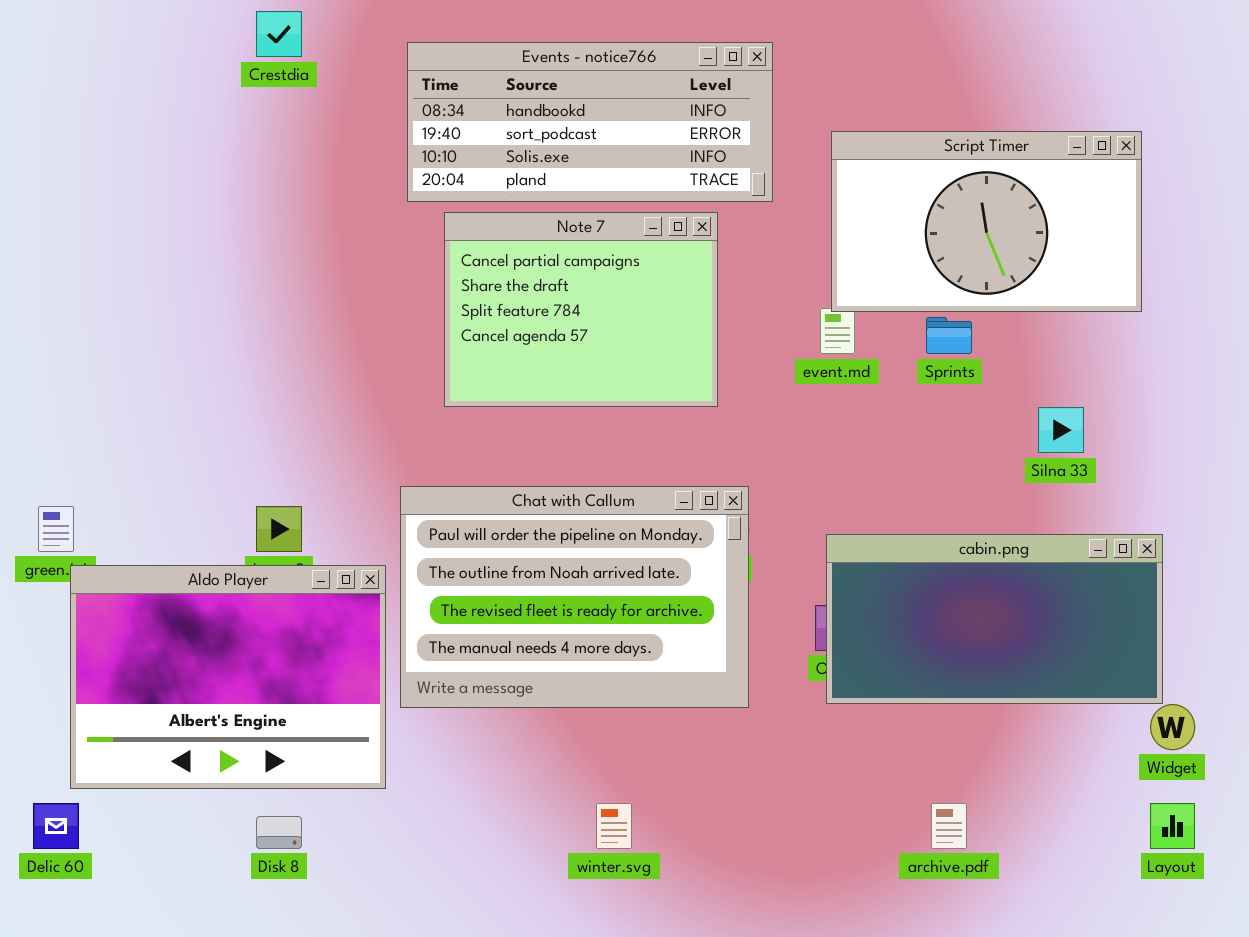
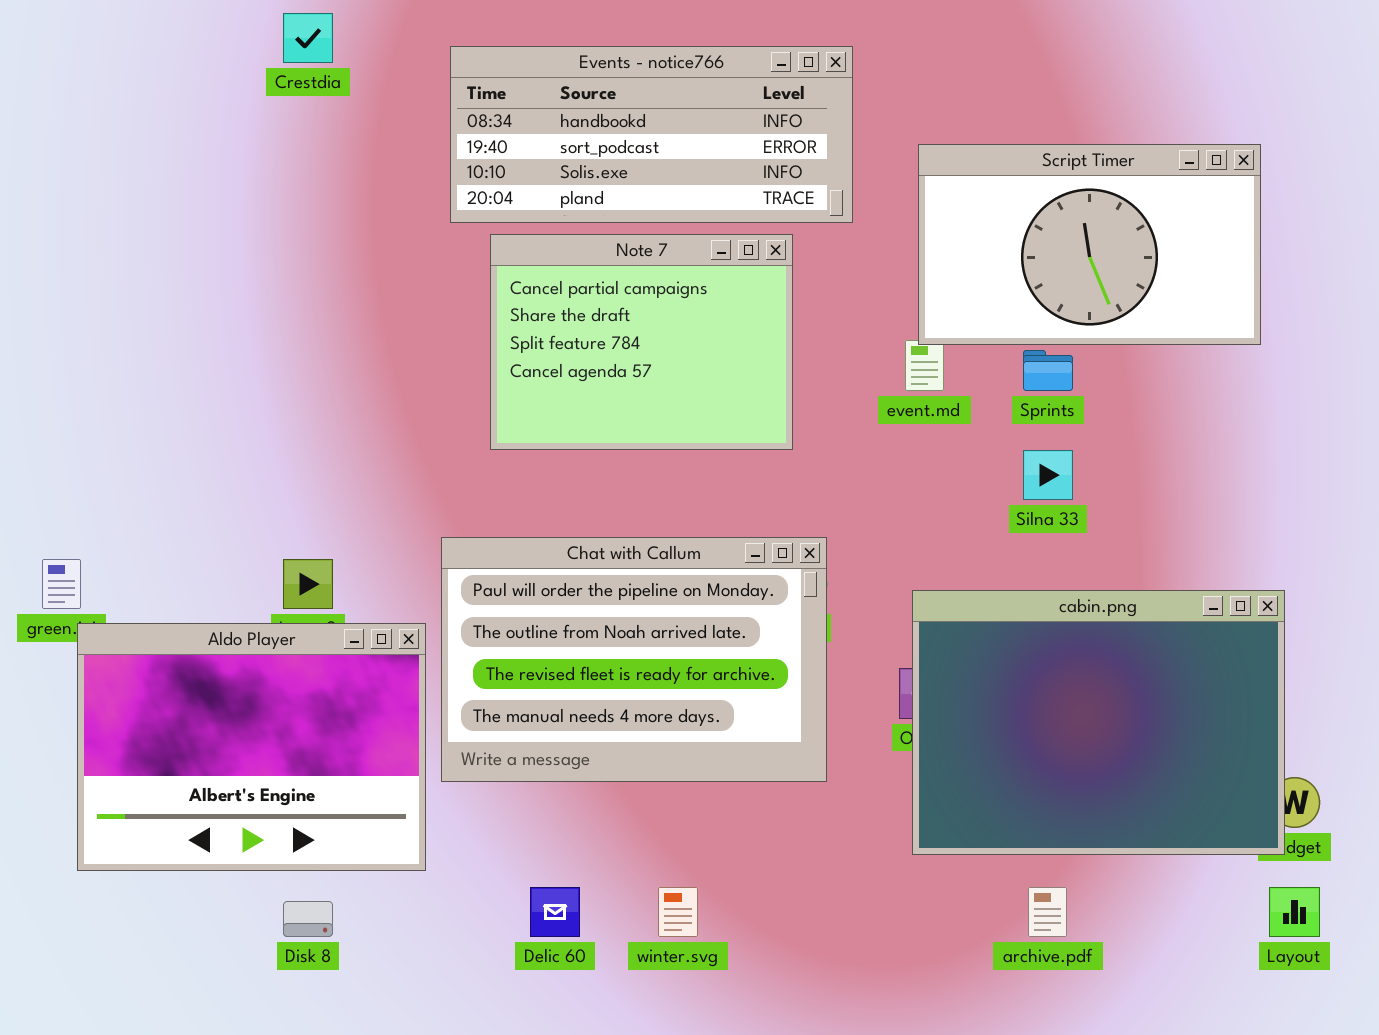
Silna 33: [1038,407,1084,453] -> [1023,450,1073,500], moved
cabin.png: [826,534,1163,704] -> [912,590,1285,855], resized
Delic 60: [33,803,79,849] -> [530,887,580,937], moved

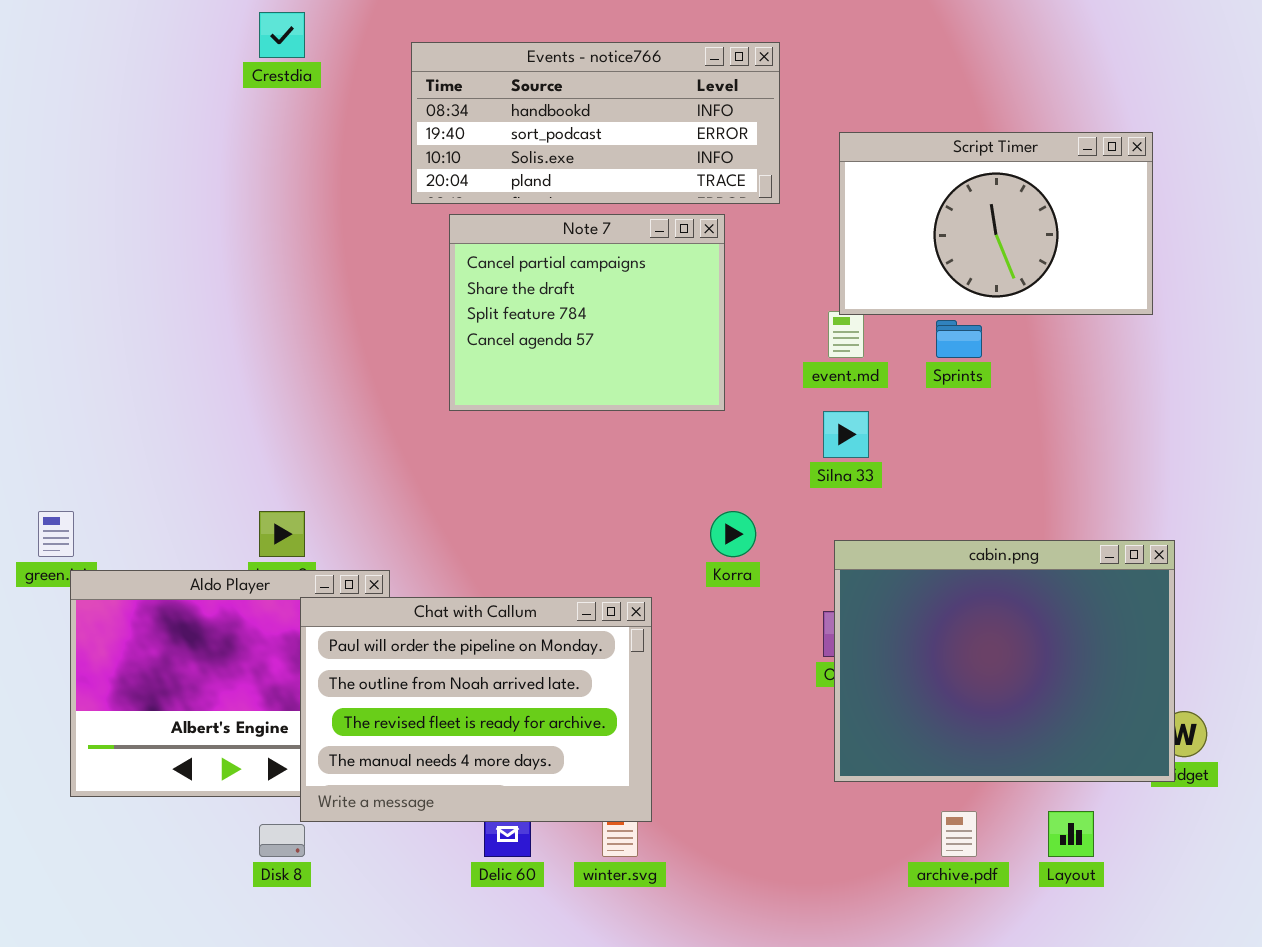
Silna 33: [1023,450,1073,500] -> [823,411,869,458], moved
Chat with Callum: [441,537,827,782] -> [300,597,652,822], moved
Layout: [1269,887,1320,937] -> [1048,811,1094,857], moved

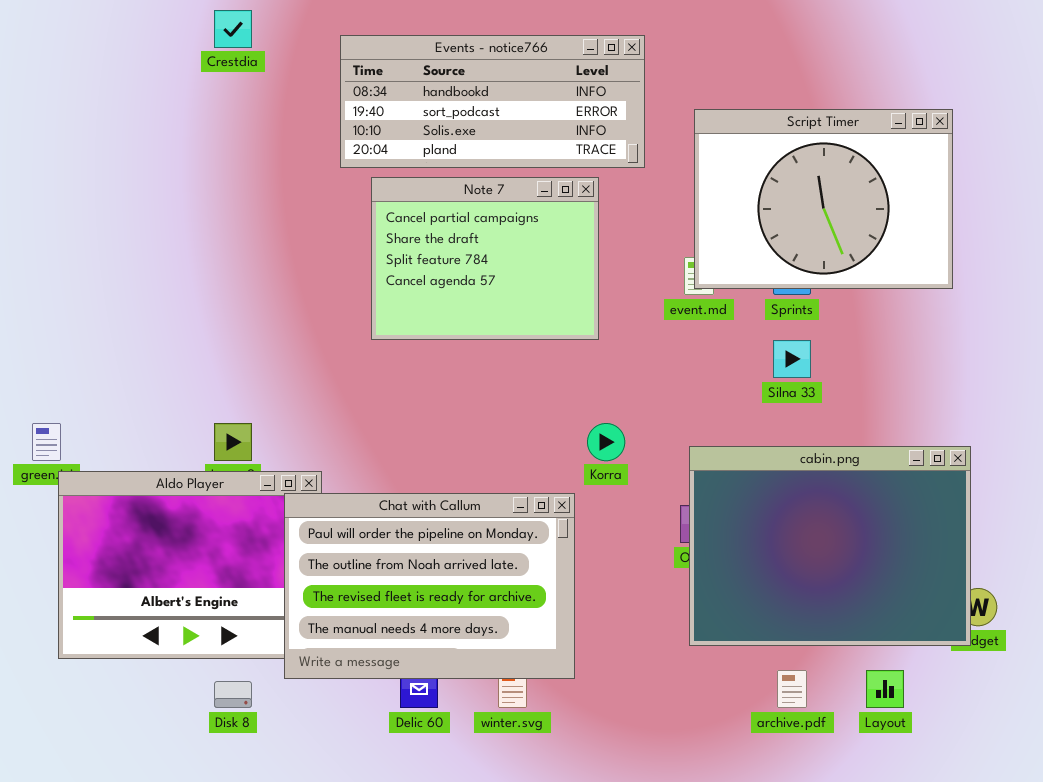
Script Timer: [839,132,1153,315] -> [694,109,953,289], resized
Silna 33: [823,411,869,458] -> [773,340,811,378], moved
Chat with Callum: [300,597,652,822] -> [284,493,575,679], moved

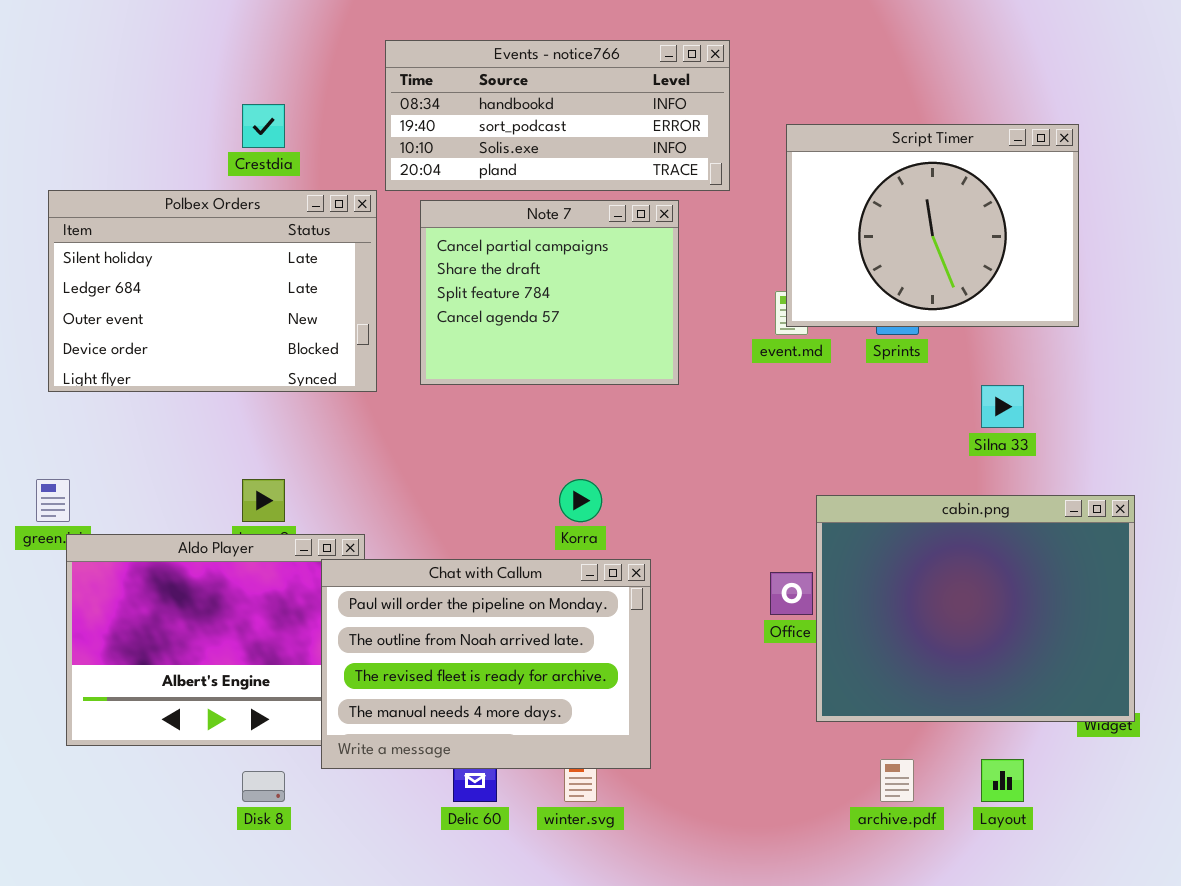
Crestdia: [214,10,252,48] -> [242,104,285,148], moved
Polbex Orders: none -> [48,190,377,392], opened
Silna 33: [773,340,811,378] -> [981,385,1024,428], moved
Korra: [587,423,625,461] -> [559,479,602,522], moved
cabin.png: [689,446,971,646] -> [816,495,1135,722], moved

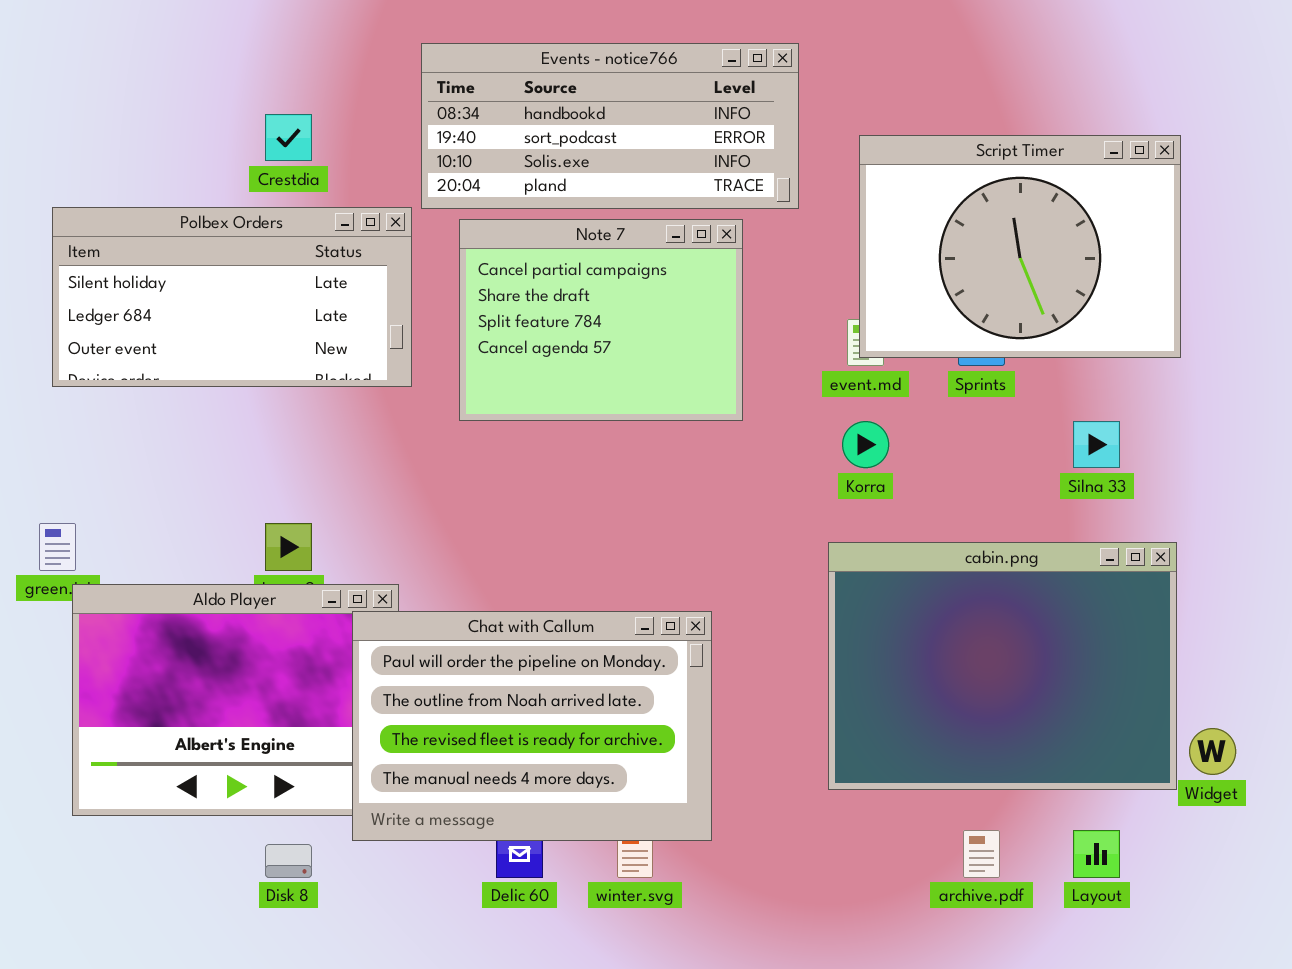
Polbex Orders: [48,190,377,392] -> [52,207,412,387], resized
Korra: [559,479,602,522] -> [842,421,889,468], moved
cabin.png: [816,495,1135,722] -> [828,542,1177,790], moved

